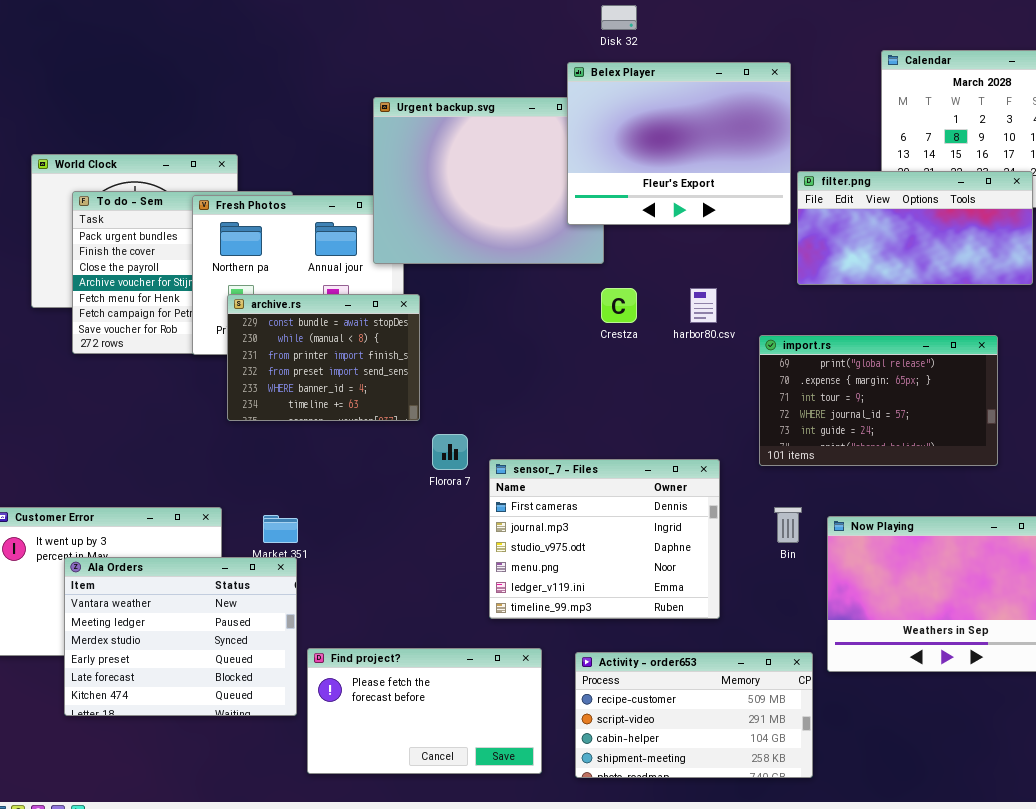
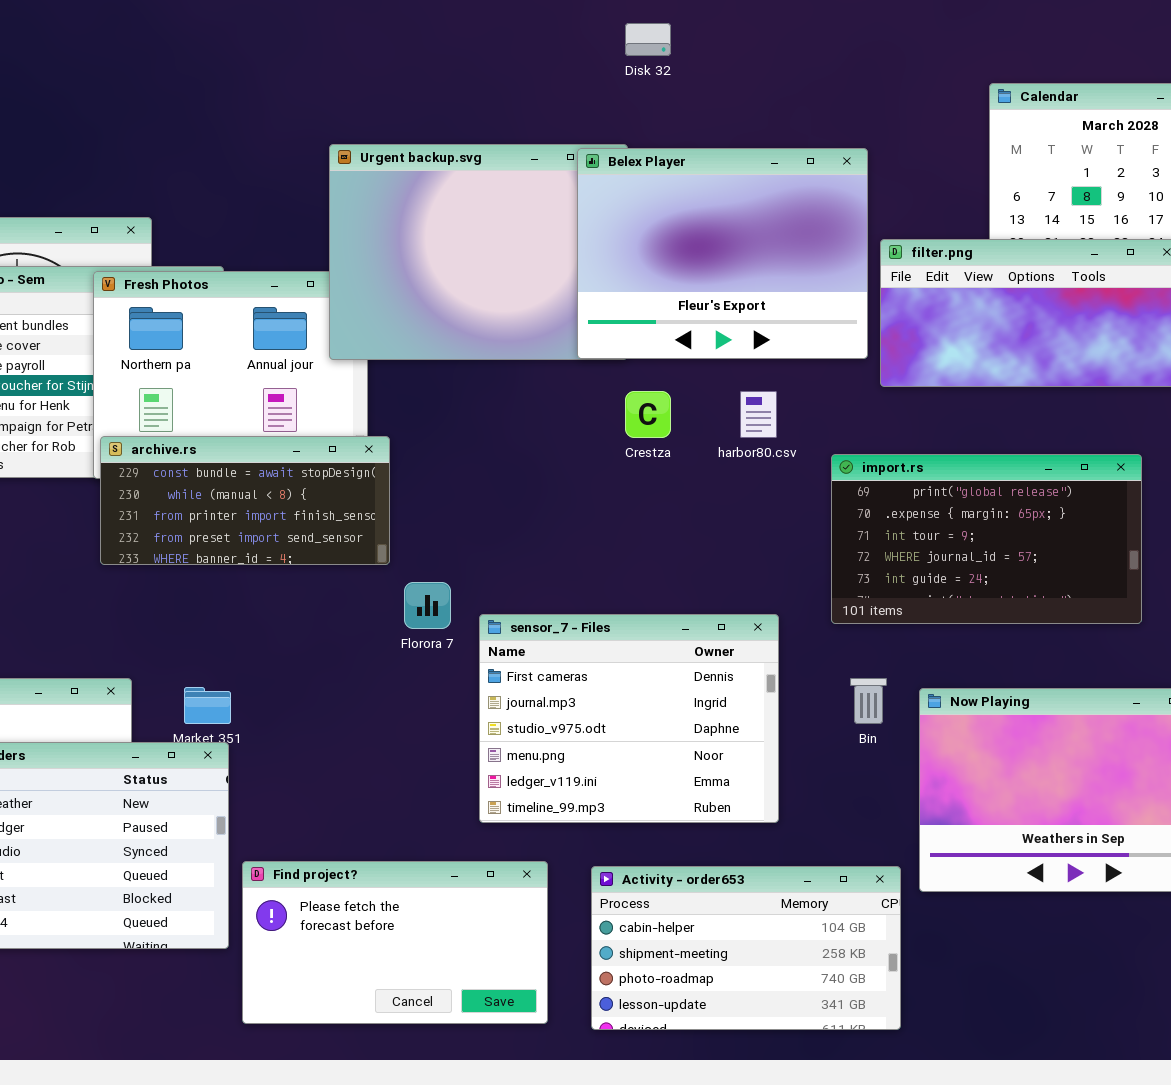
Belex Player: [567,62,791,225] -> [577,148,868,359], moved
archive.rs: [227,294,420,421] -> [100,436,390,565], resized
Activity - order653: [575,652,813,778] -> [591,866,901,1030], scrolled down 2 rows

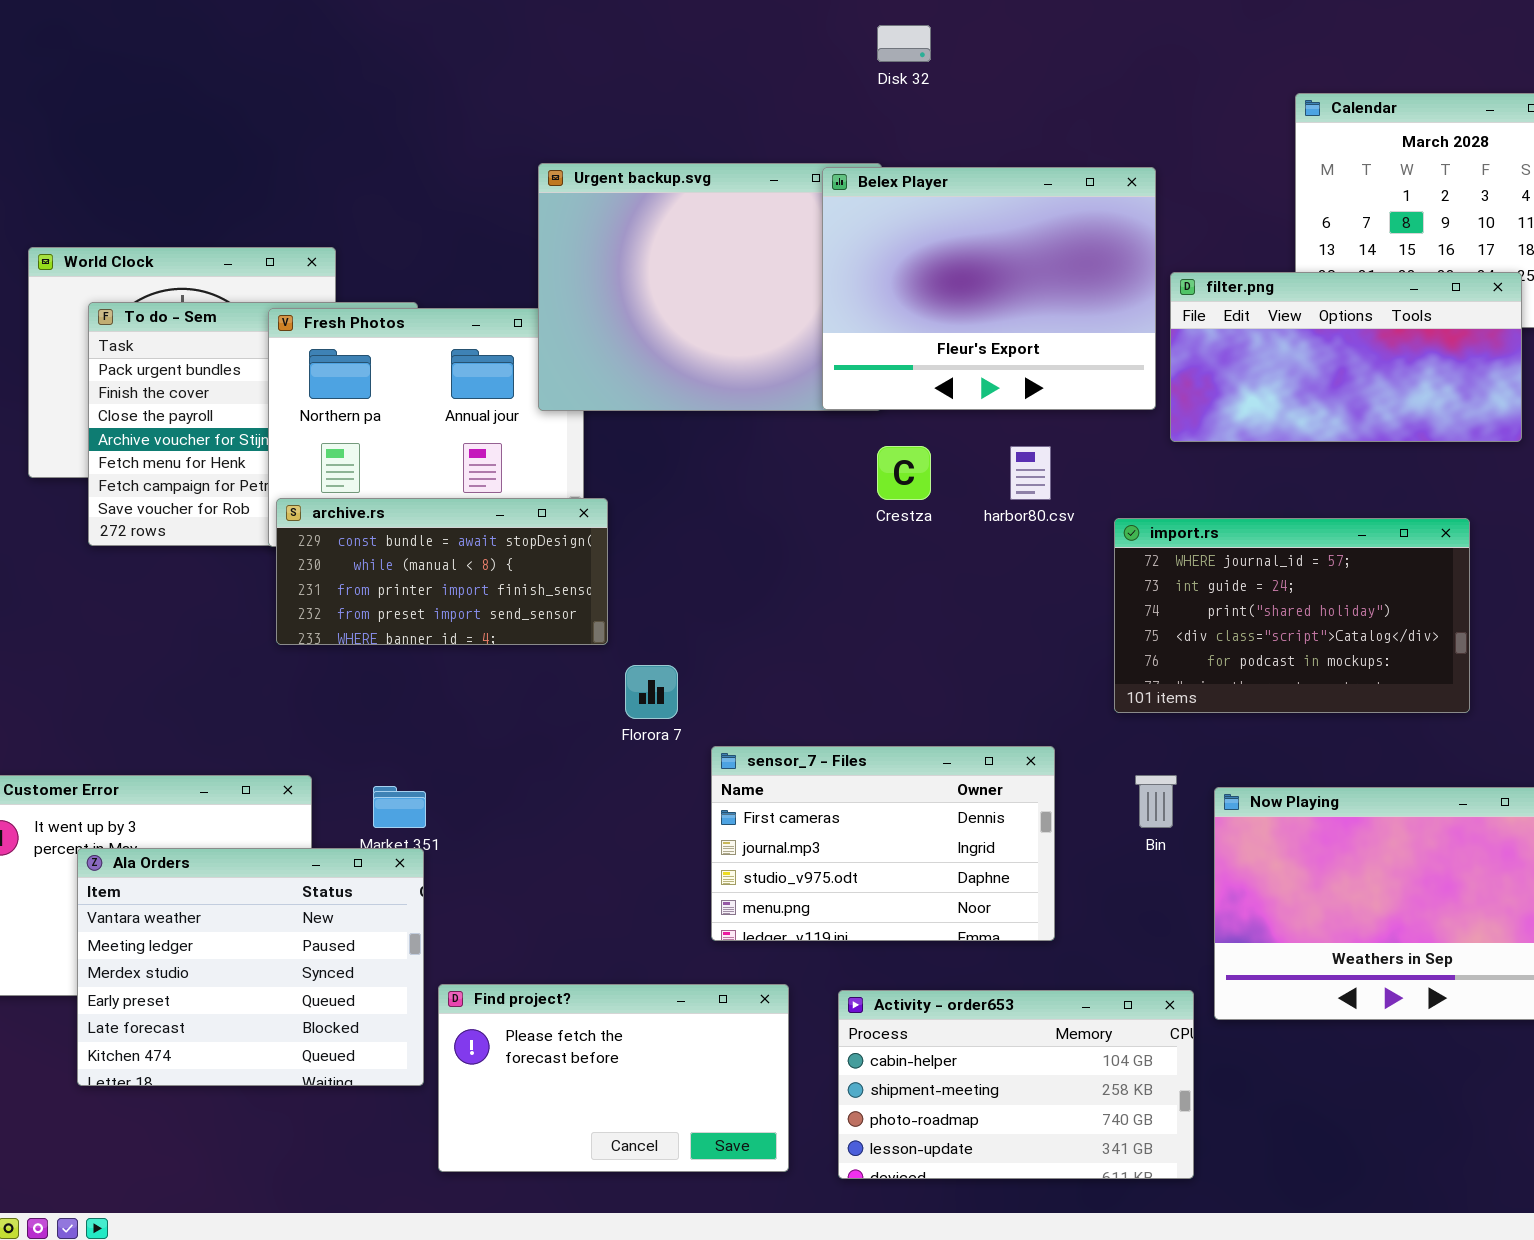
import.rs: [831,454,1142,624] -> [1114,518,1470,713], scrolled down 3 rows
sensor_7 - Files: [479,614,779,823] -> [711,746,1055,941], resized

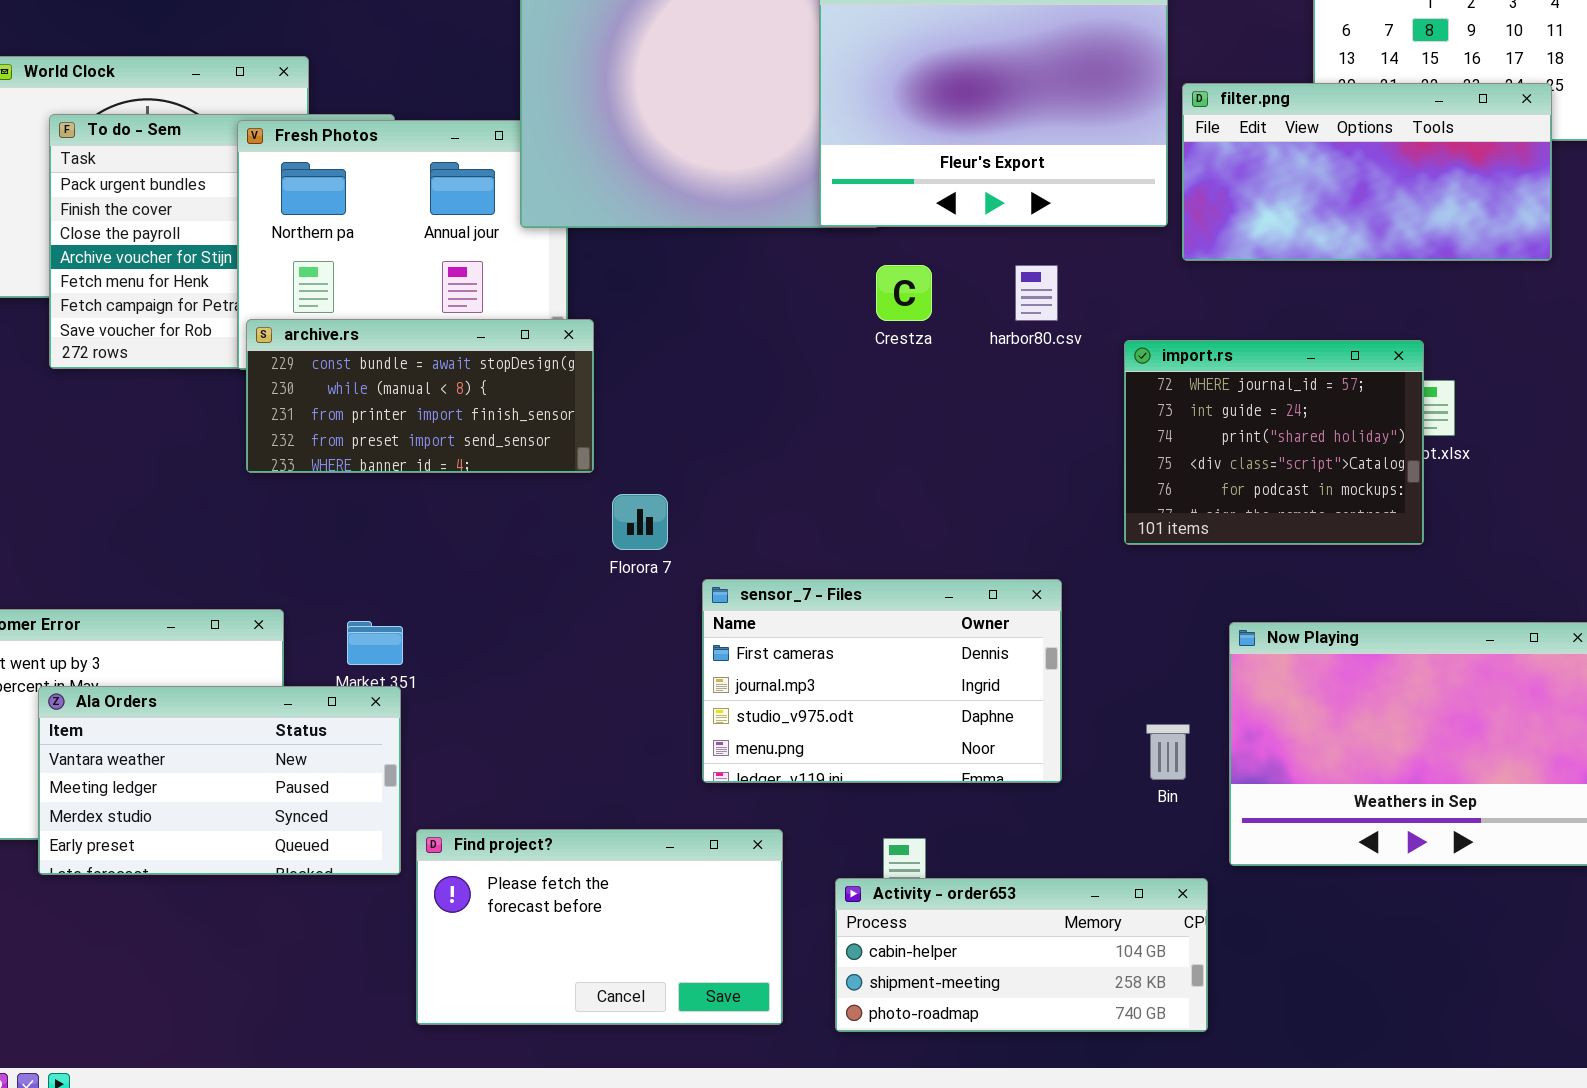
import.rs: [1114,518,1470,713] -> [1124,340,1424,545], resized
Bin: [1135,775,1177,828] -> [1146,724,1190,780], moved
Ala Orders: [77,848,424,1086] -> [38,686,401,875], resized
Activity - order653: [838,990,1194,1179] -> [835,878,1208,1032], resized

